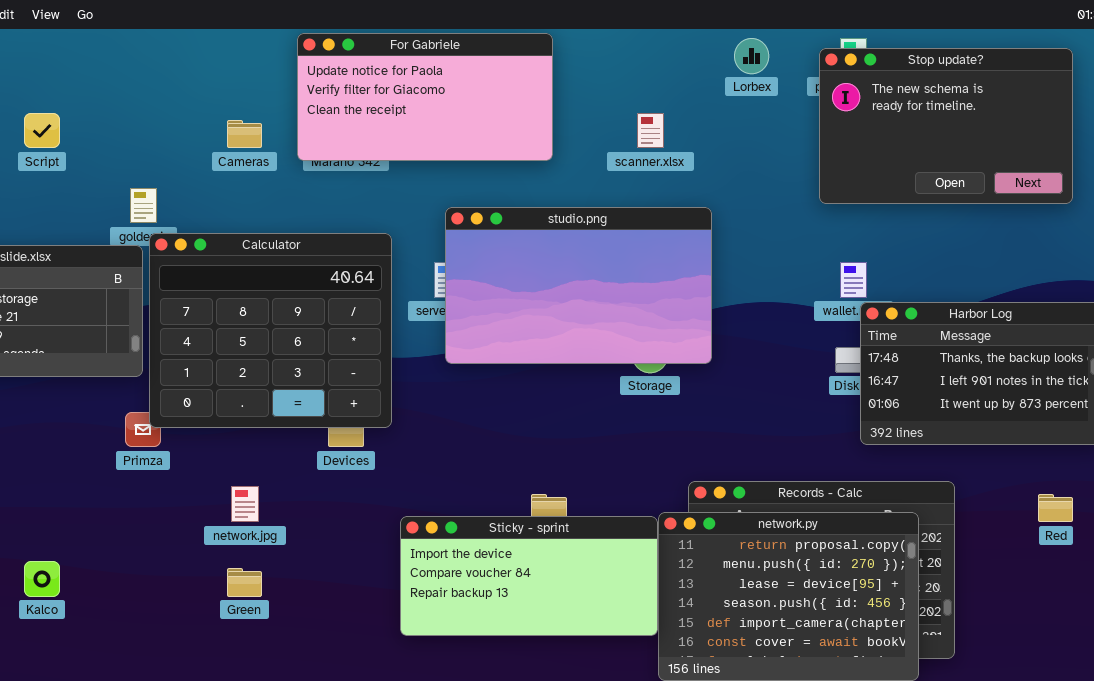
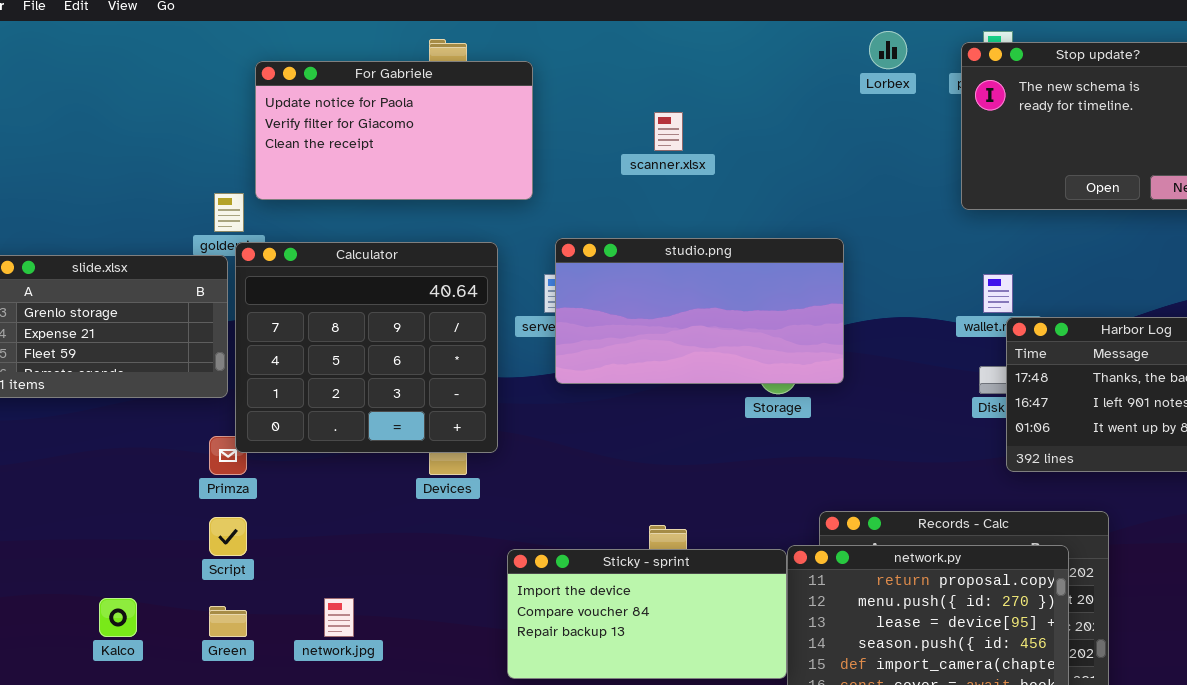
For Gabriele: [297,33,553,161] -> [255,61,533,200], moved
Script: [24,113,60,148] -> [209,517,247,556], moved
scanner.xlsx: [637,113,664,148] -> [654,112,683,151], moved
studio.png: [445,207,712,364] -> [555,238,844,384], resized
network.jpg: [231,486,259,522] -> [324,598,354,637], moved
Green: [227,568,262,597] -> [209,606,247,637], moved

